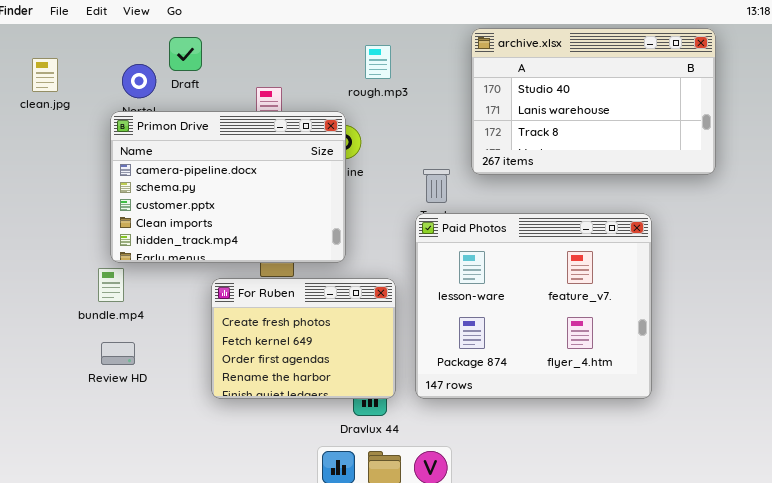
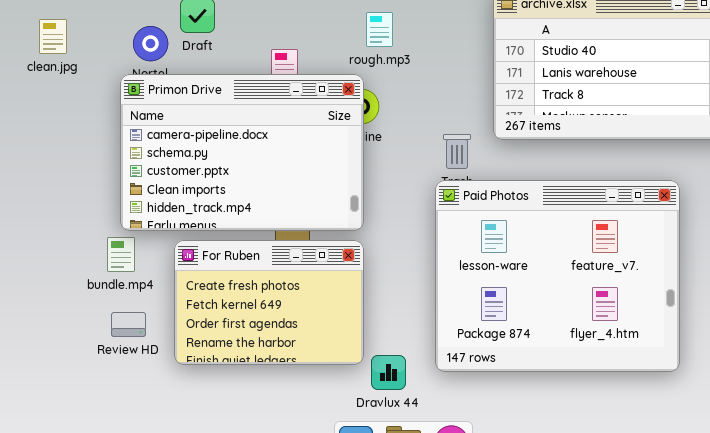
rough.mp3: [365,45,391,79] -> [366,12,393,47], moved
For Ruben: [211,278,396,399] -> [174,240,364,365], moved

